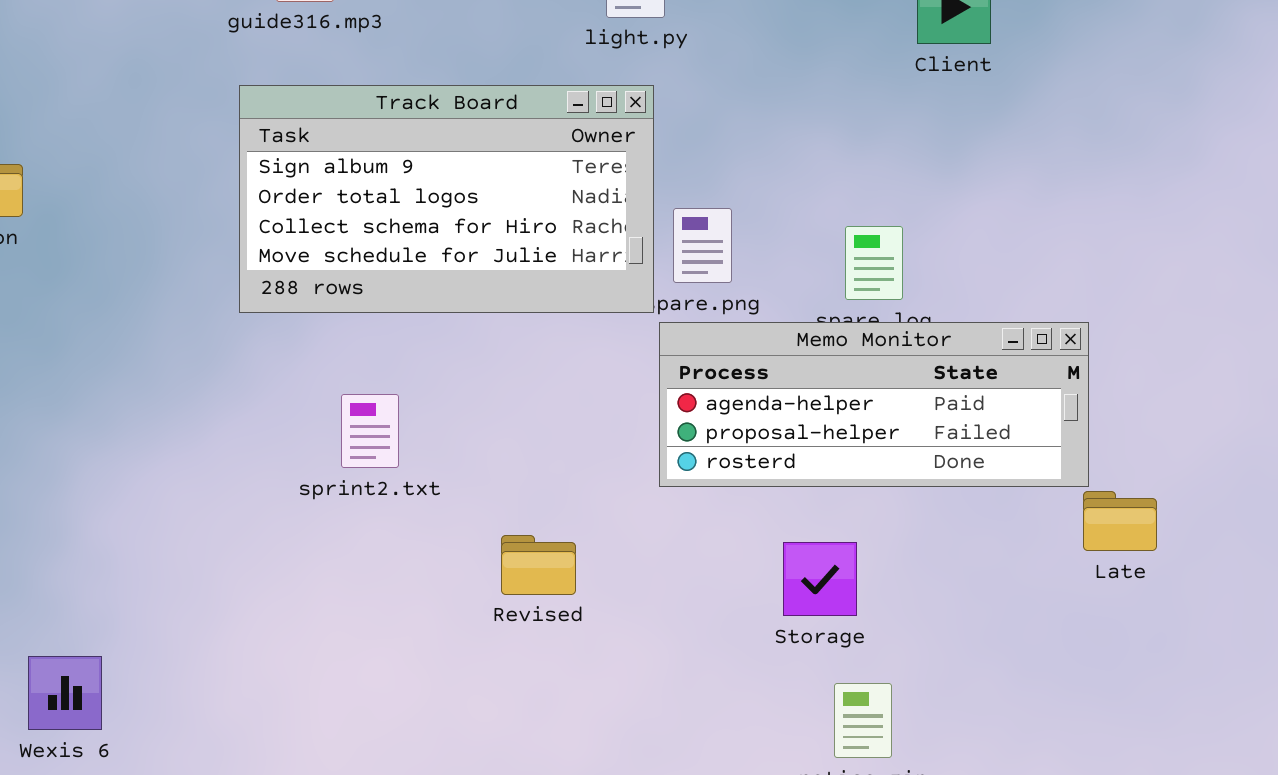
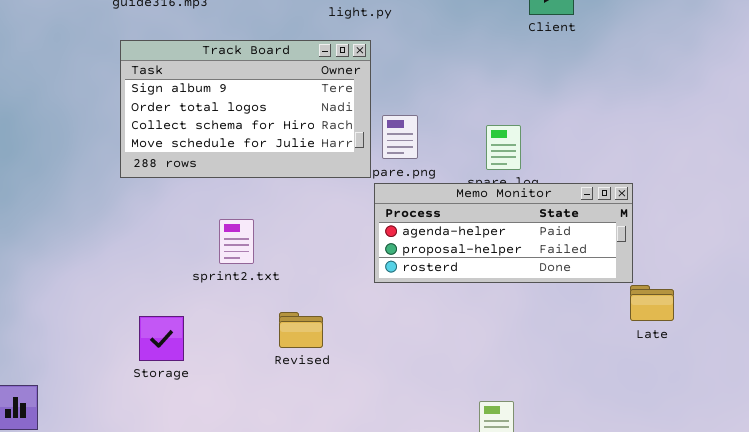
sprint2.txt: [341,394,399,468] -> [219,219,254,264], moved
Storage: [783,542,857,616] -> [139,316,184,361], moved

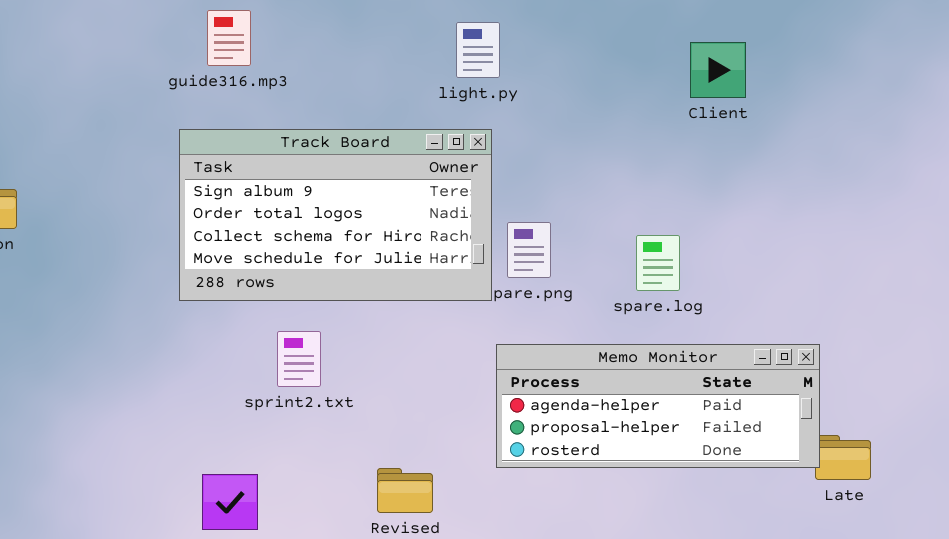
Memo Monitor: [374,183,633,283] -> [496,344,820,468], moved
sprint2.txt: [219,219,254,264] -> [277,331,321,387], moved

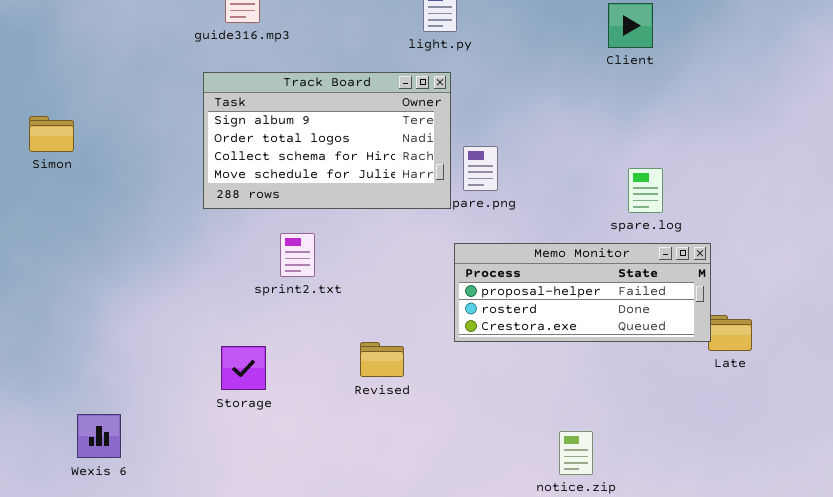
spare.log: [636,235,680,291] -> [628,168,663,213], moved
Memo Monitor: [496,344,820,468] -> [454,243,711,342], scrolled down 1 row

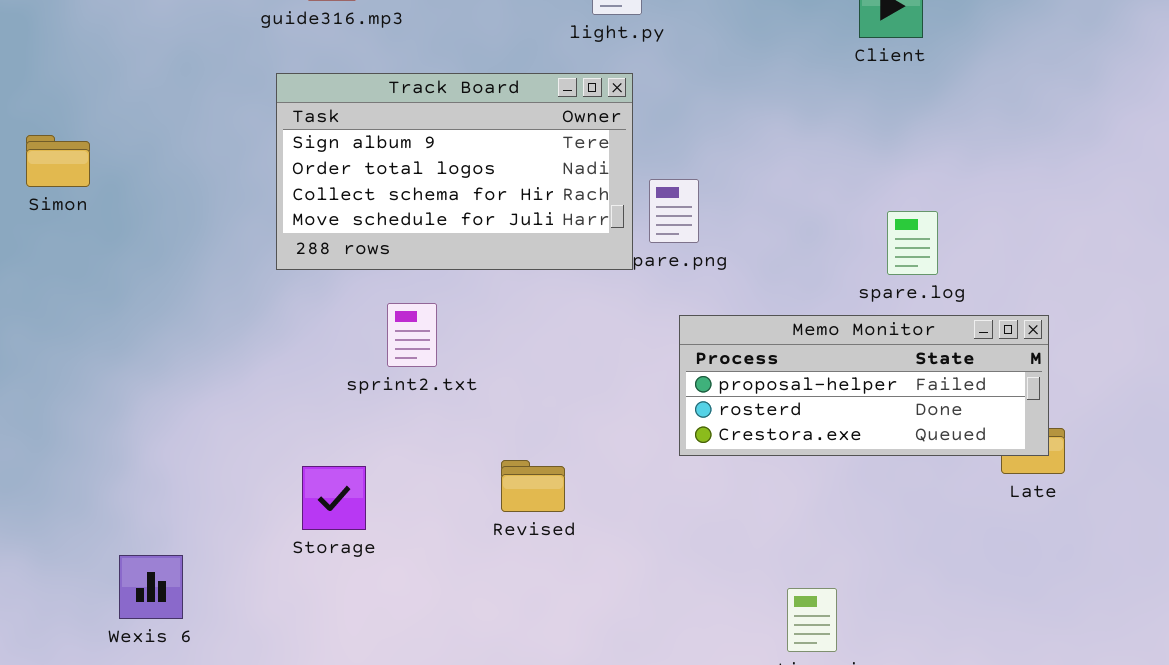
Memo Monitor: [454,243,711,342] -> [679,315,1049,456], moved
Wexis 6: [77,414,121,458] -> [119,555,183,619], moved

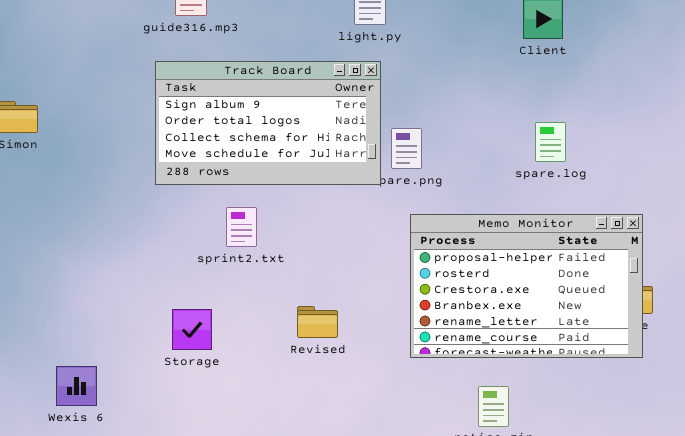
spare.log: [887,211,938,275] -> [535,122,566,162], moved
Memo Monitor: [679,315,1049,456] -> [410,214,643,358], resized

